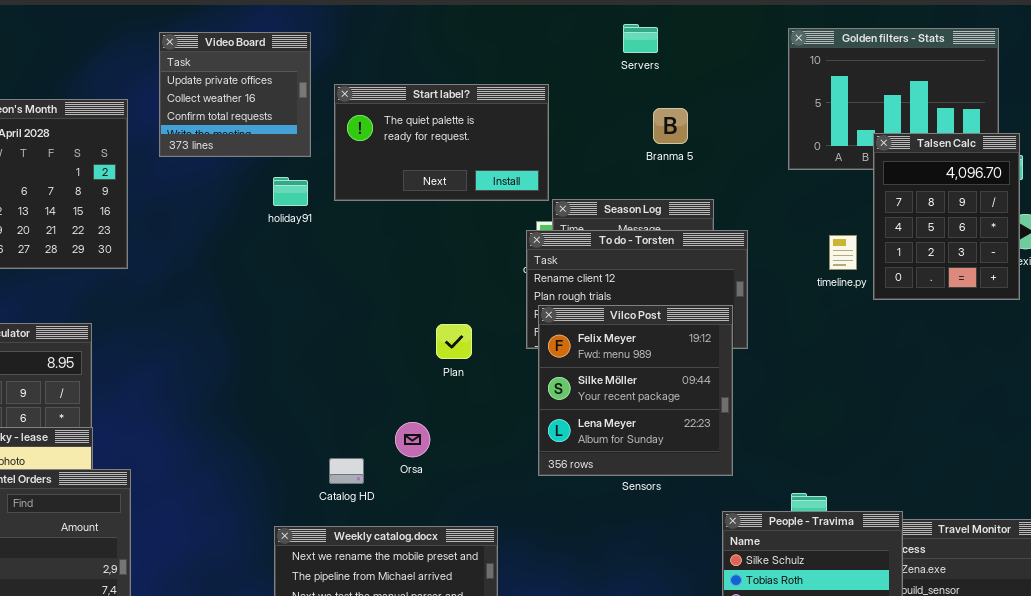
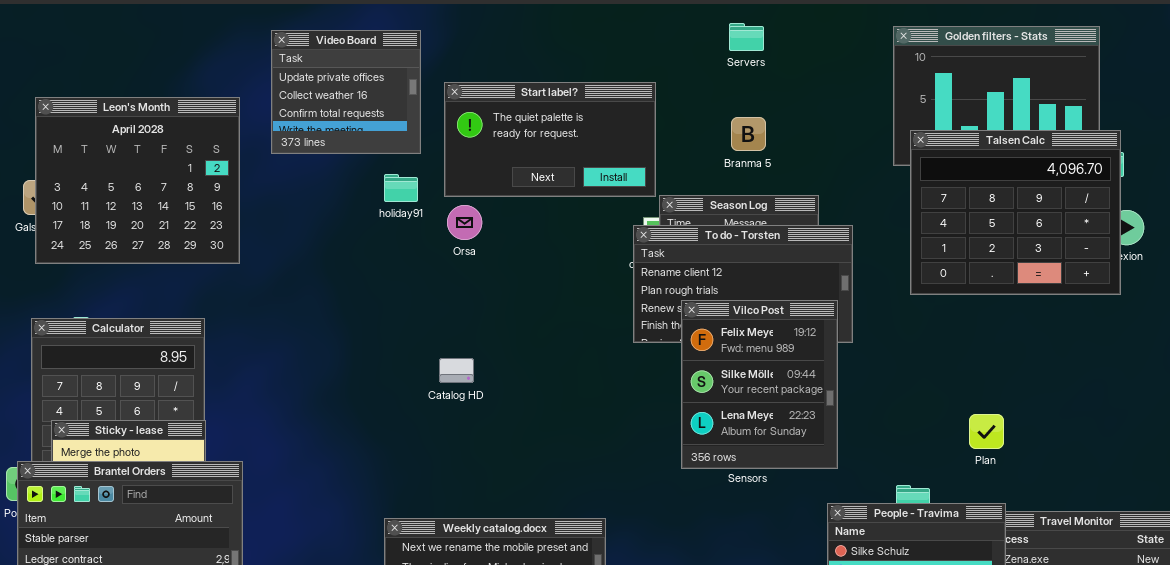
Branma 5: [653,108,688,144] -> [731,117,766,151], moved
Talsen Calc: [873,133,1020,300] -> [910,130,1121,295], resized
Vilco Post: [538,305,733,476] -> [681,300,838,469], resized
Plan: [436,324,472,359] -> [969,414,1004,449], moved
Orsa: [395,422,430,457] -> [447,205,482,240], moved
Catalog HD: [329,458,364,484] -> [439,358,474,383], moved

